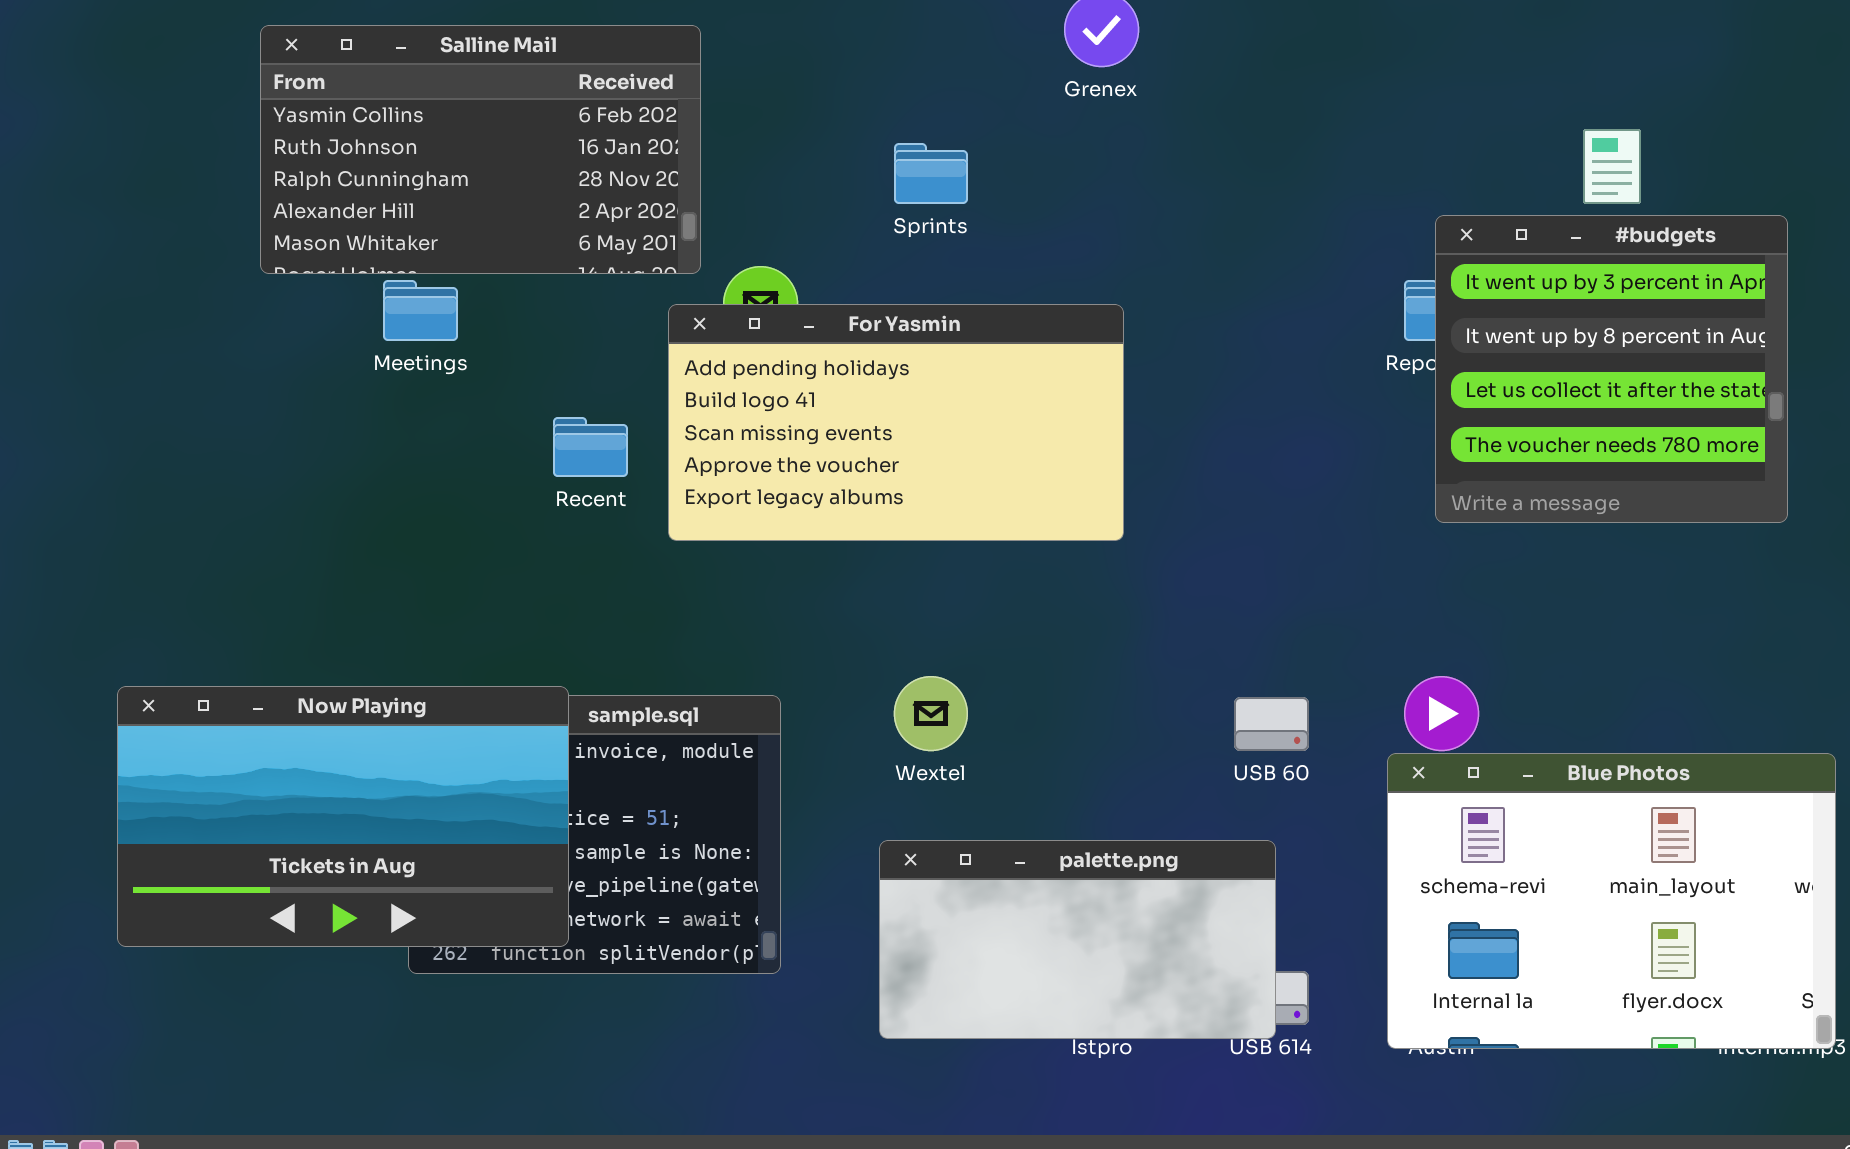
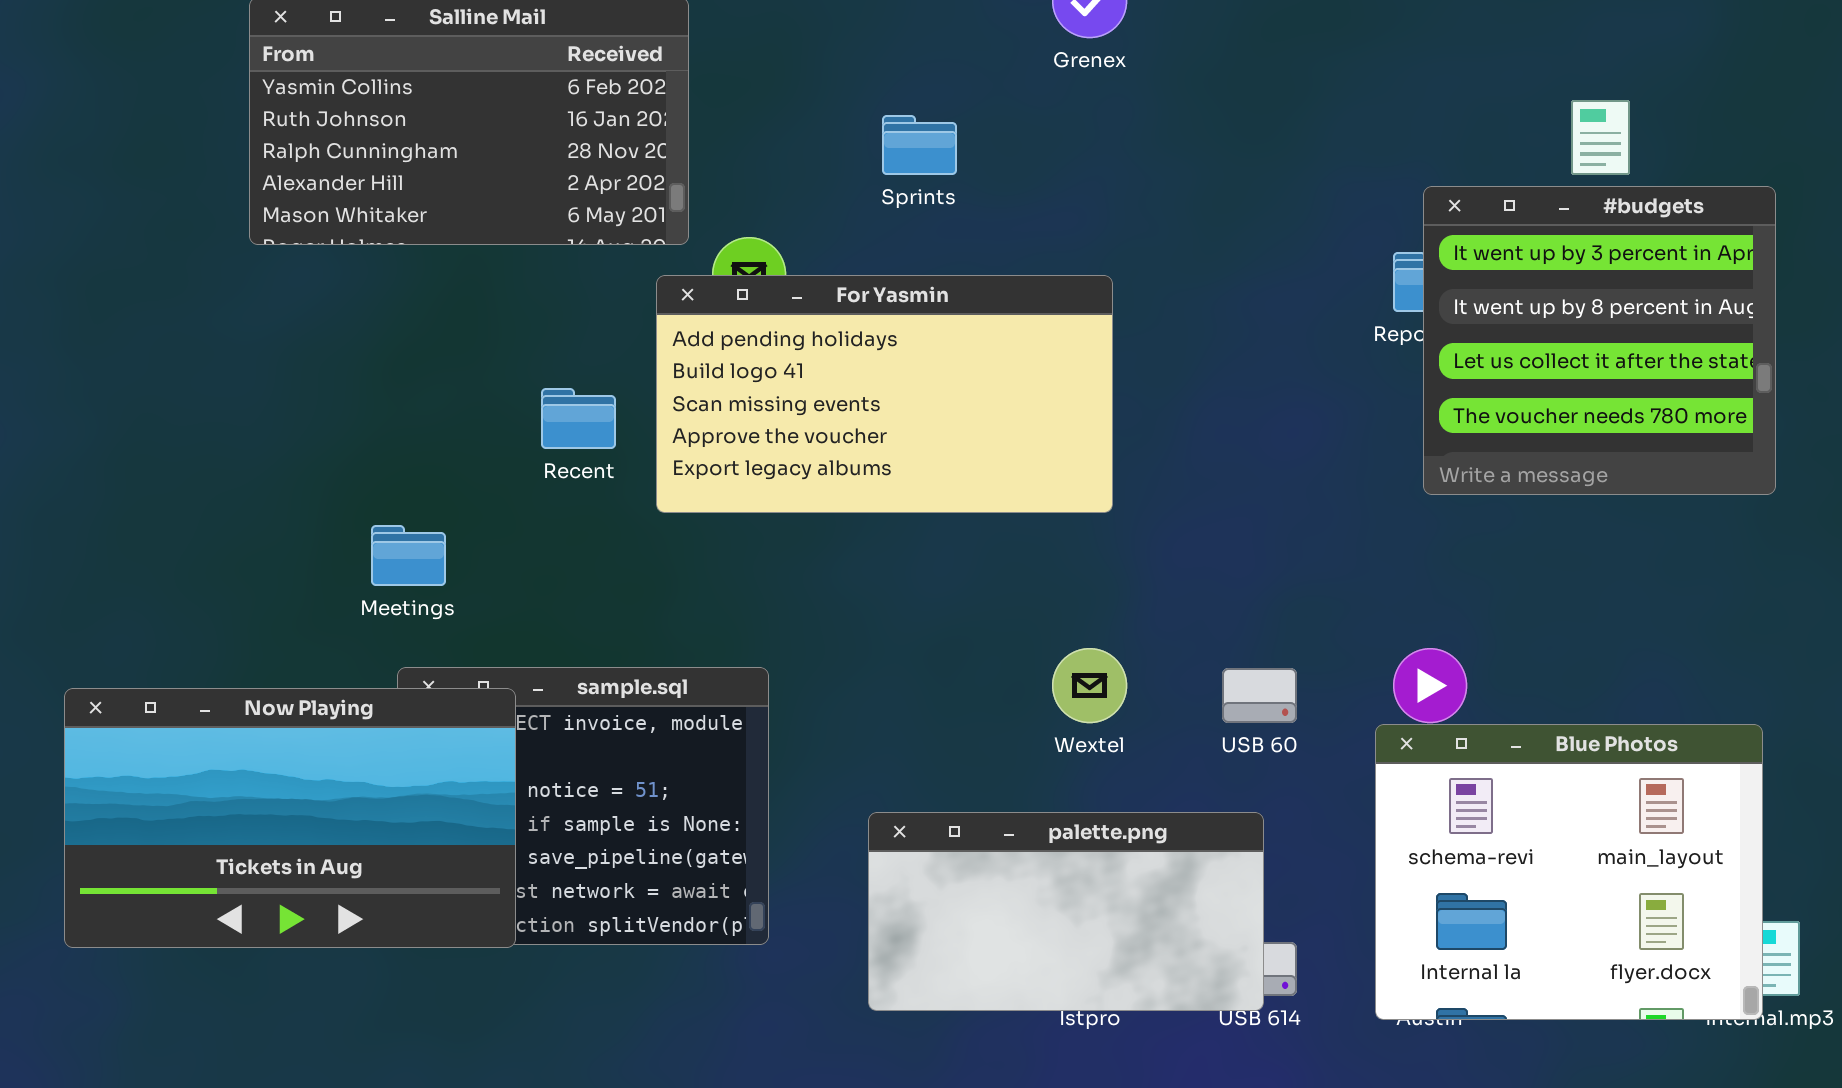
Meetings: [383,280,458,341] -> [371,525,446,586], moved
Wextel: [894,676,968,751] -> [1052,648,1127,723], moved
Now Playing: [117,686,569,947] -> [64,688,516,948], moved
Blue Photos: [1387,753,1836,1049] -> [1375,724,1763,1020], resized

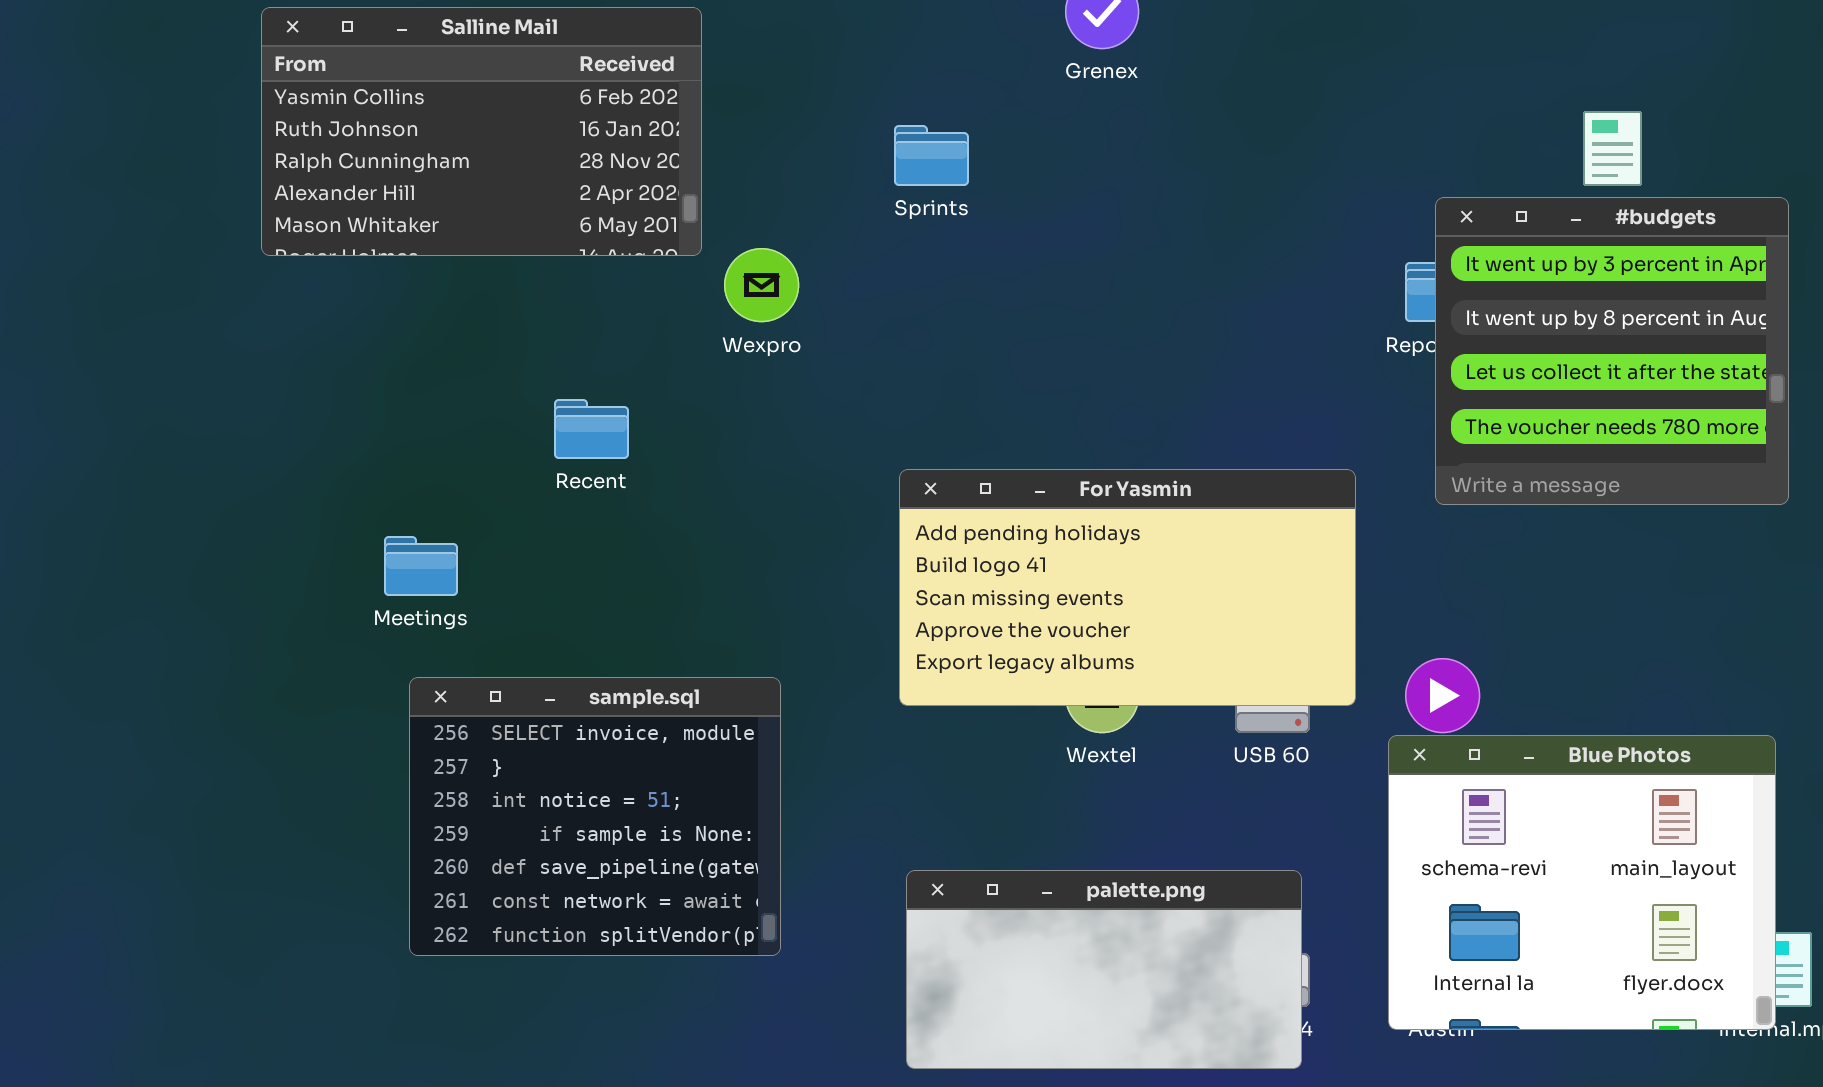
For Yasmin: [656,275,1113,513] -> [899,469,1356,706], moved
Now Playing: [64,688,516,948] -> none, closed
palette.png: [868,812,1264,1011] -> [906,870,1302,1069], moved

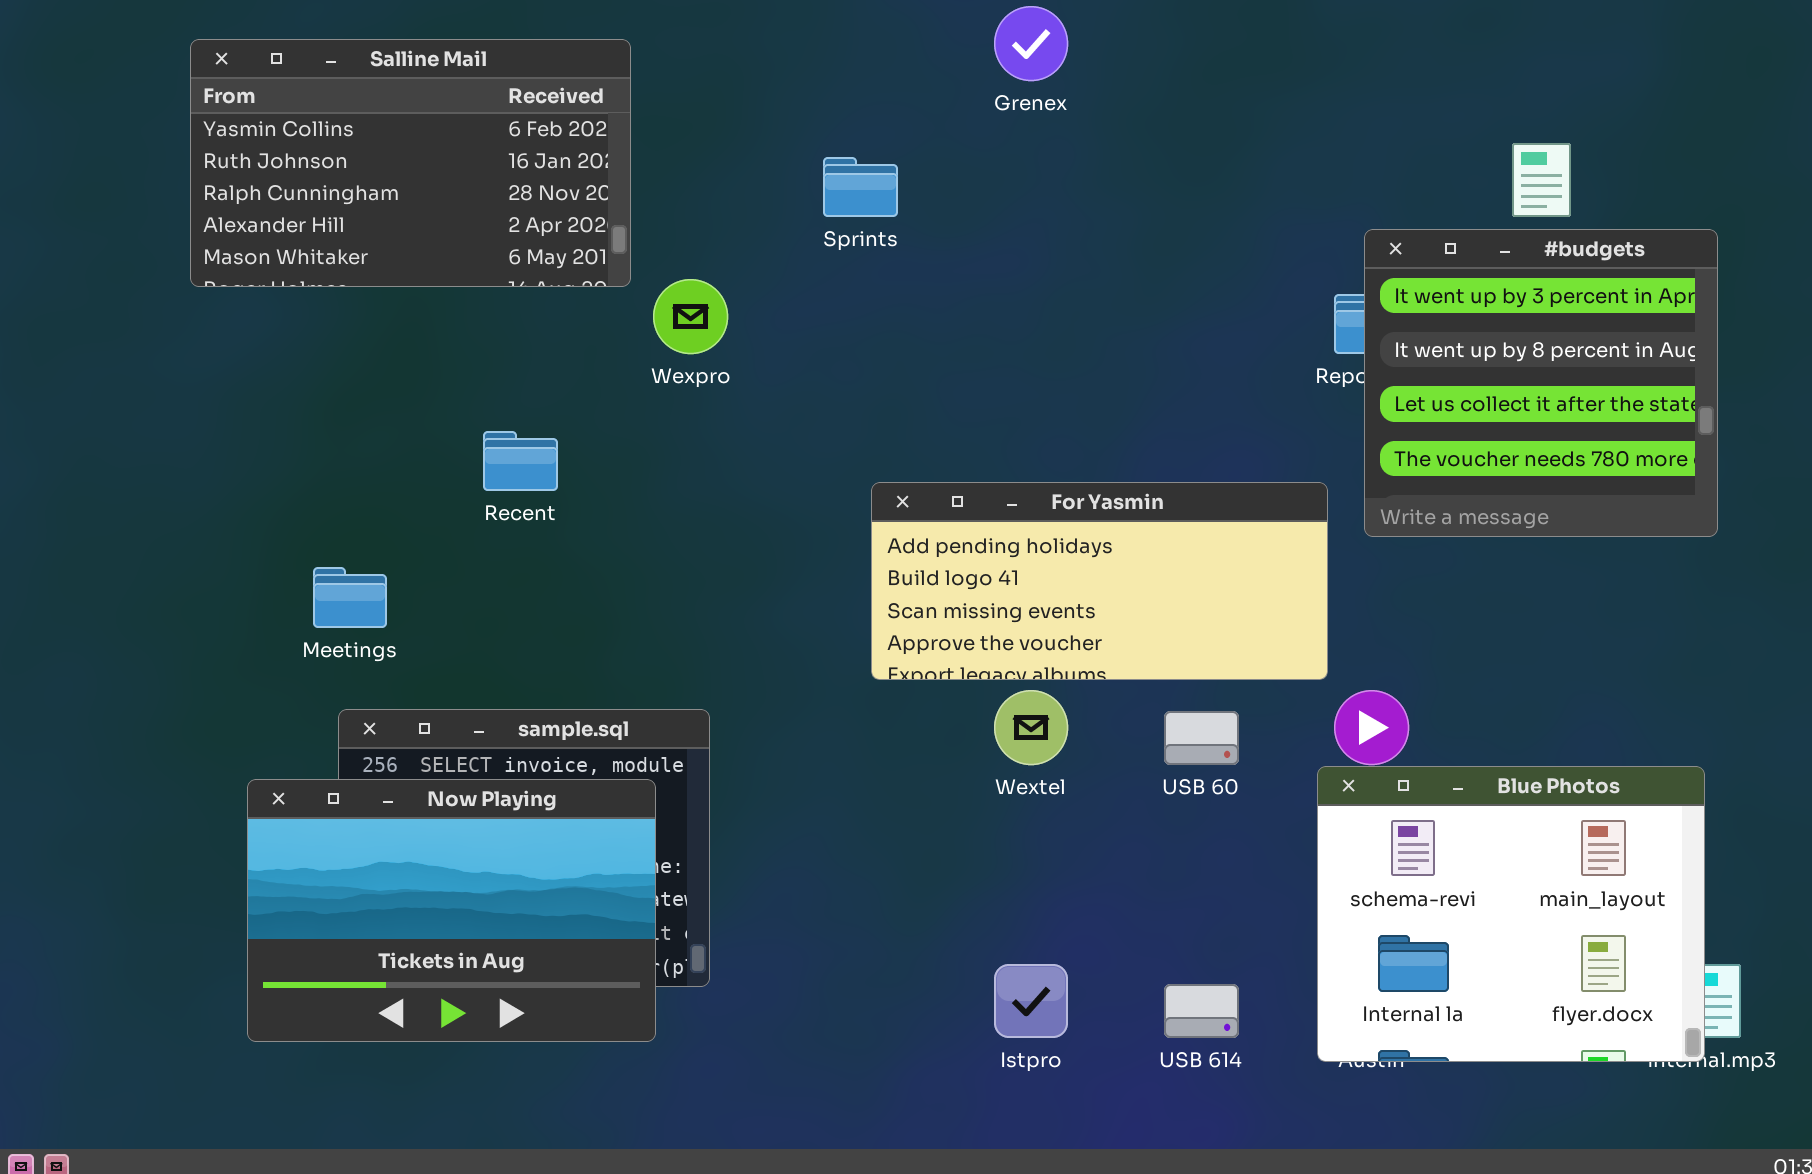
For Yasmin: [899,469,1356,706] -> [871,482,1328,680], moved, resized
Now Playing: none -> [247,779,656,1042], opened
palette.png: [906,870,1302,1069] -> none, closed

